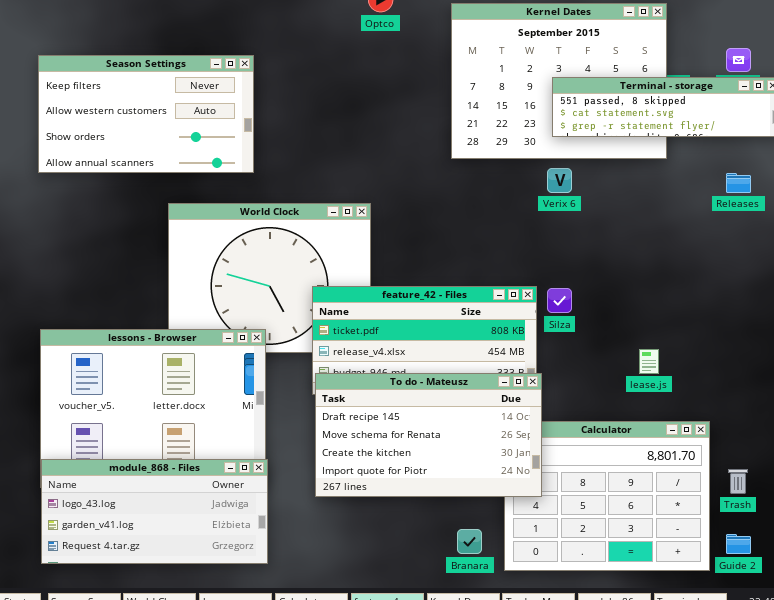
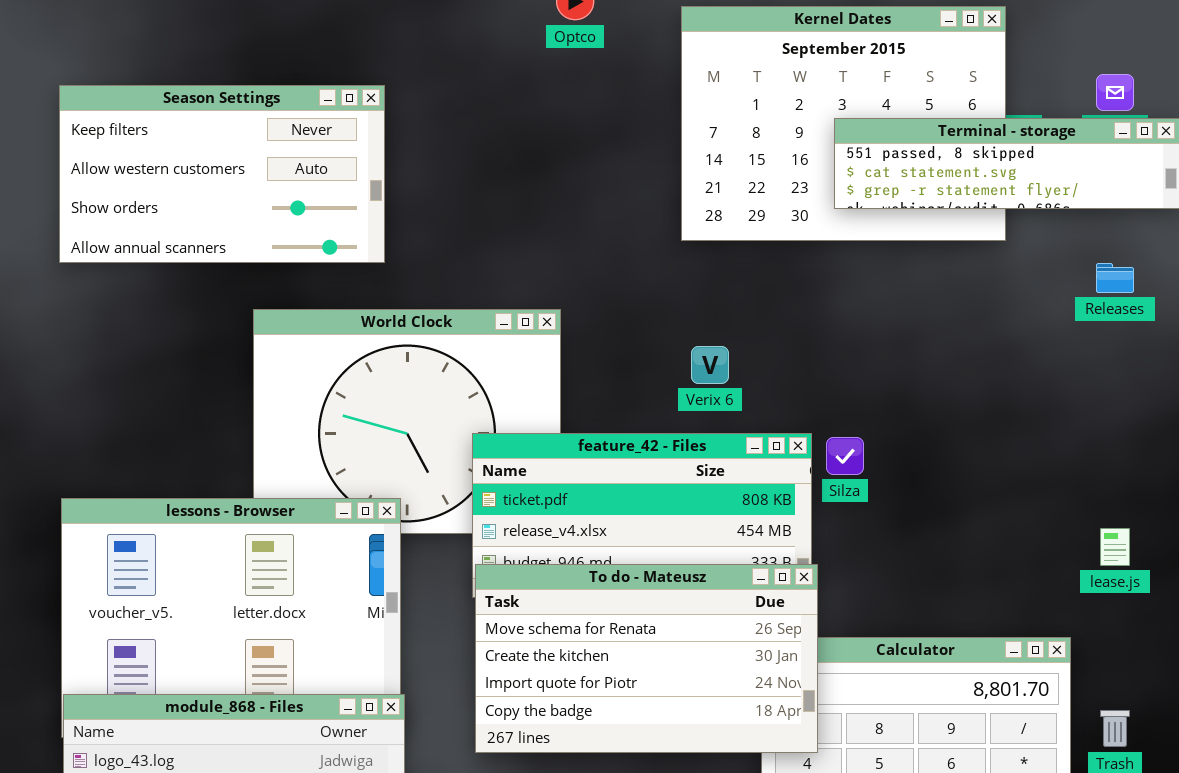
Verix 6: [547,168,572,193] -> [691,346,729,384], moved
lease.js: [639,349,659,374] -> [1100,528,1130,566], moved
To do - Mateusz: [315,373,542,497] -> [475,564,818,753], scrolled down 1 row

